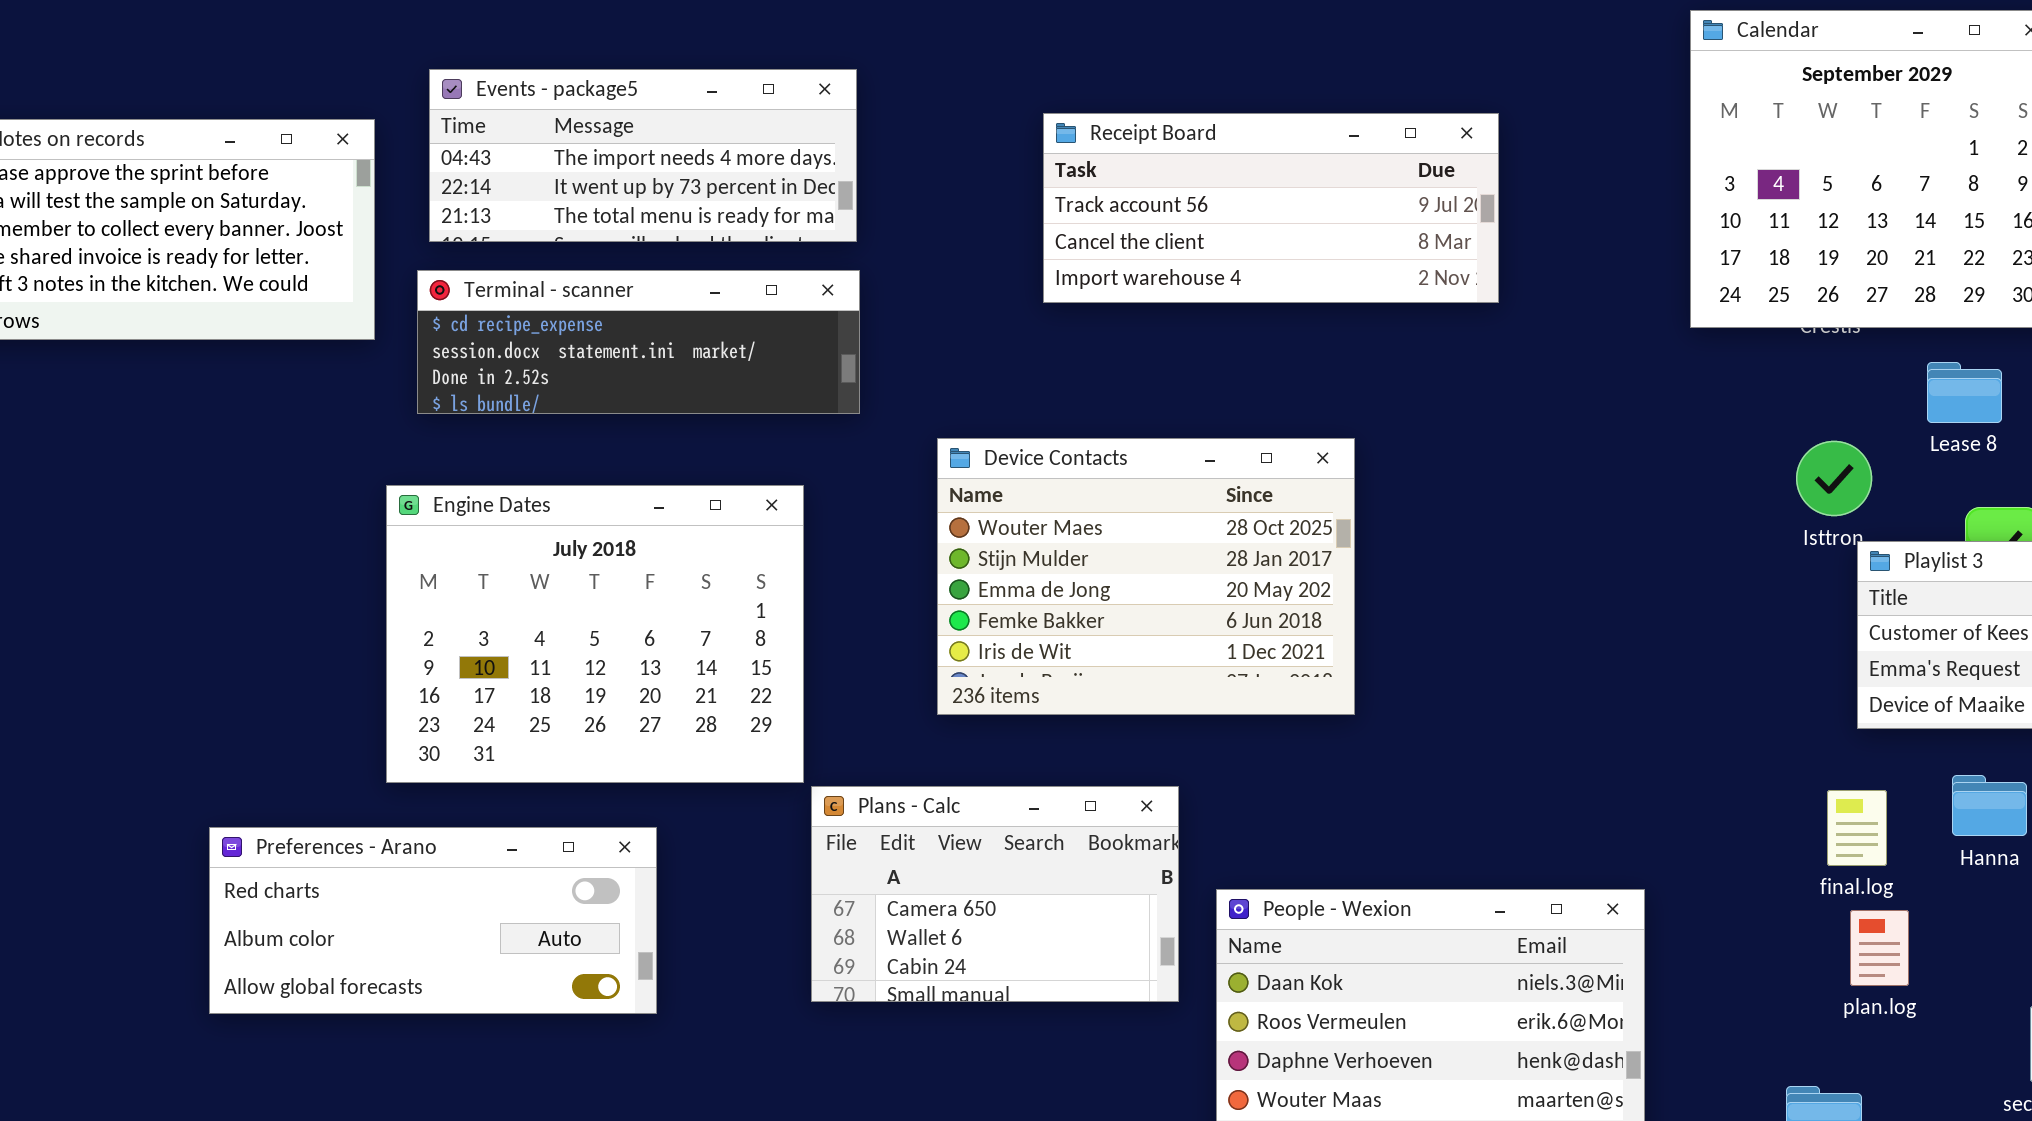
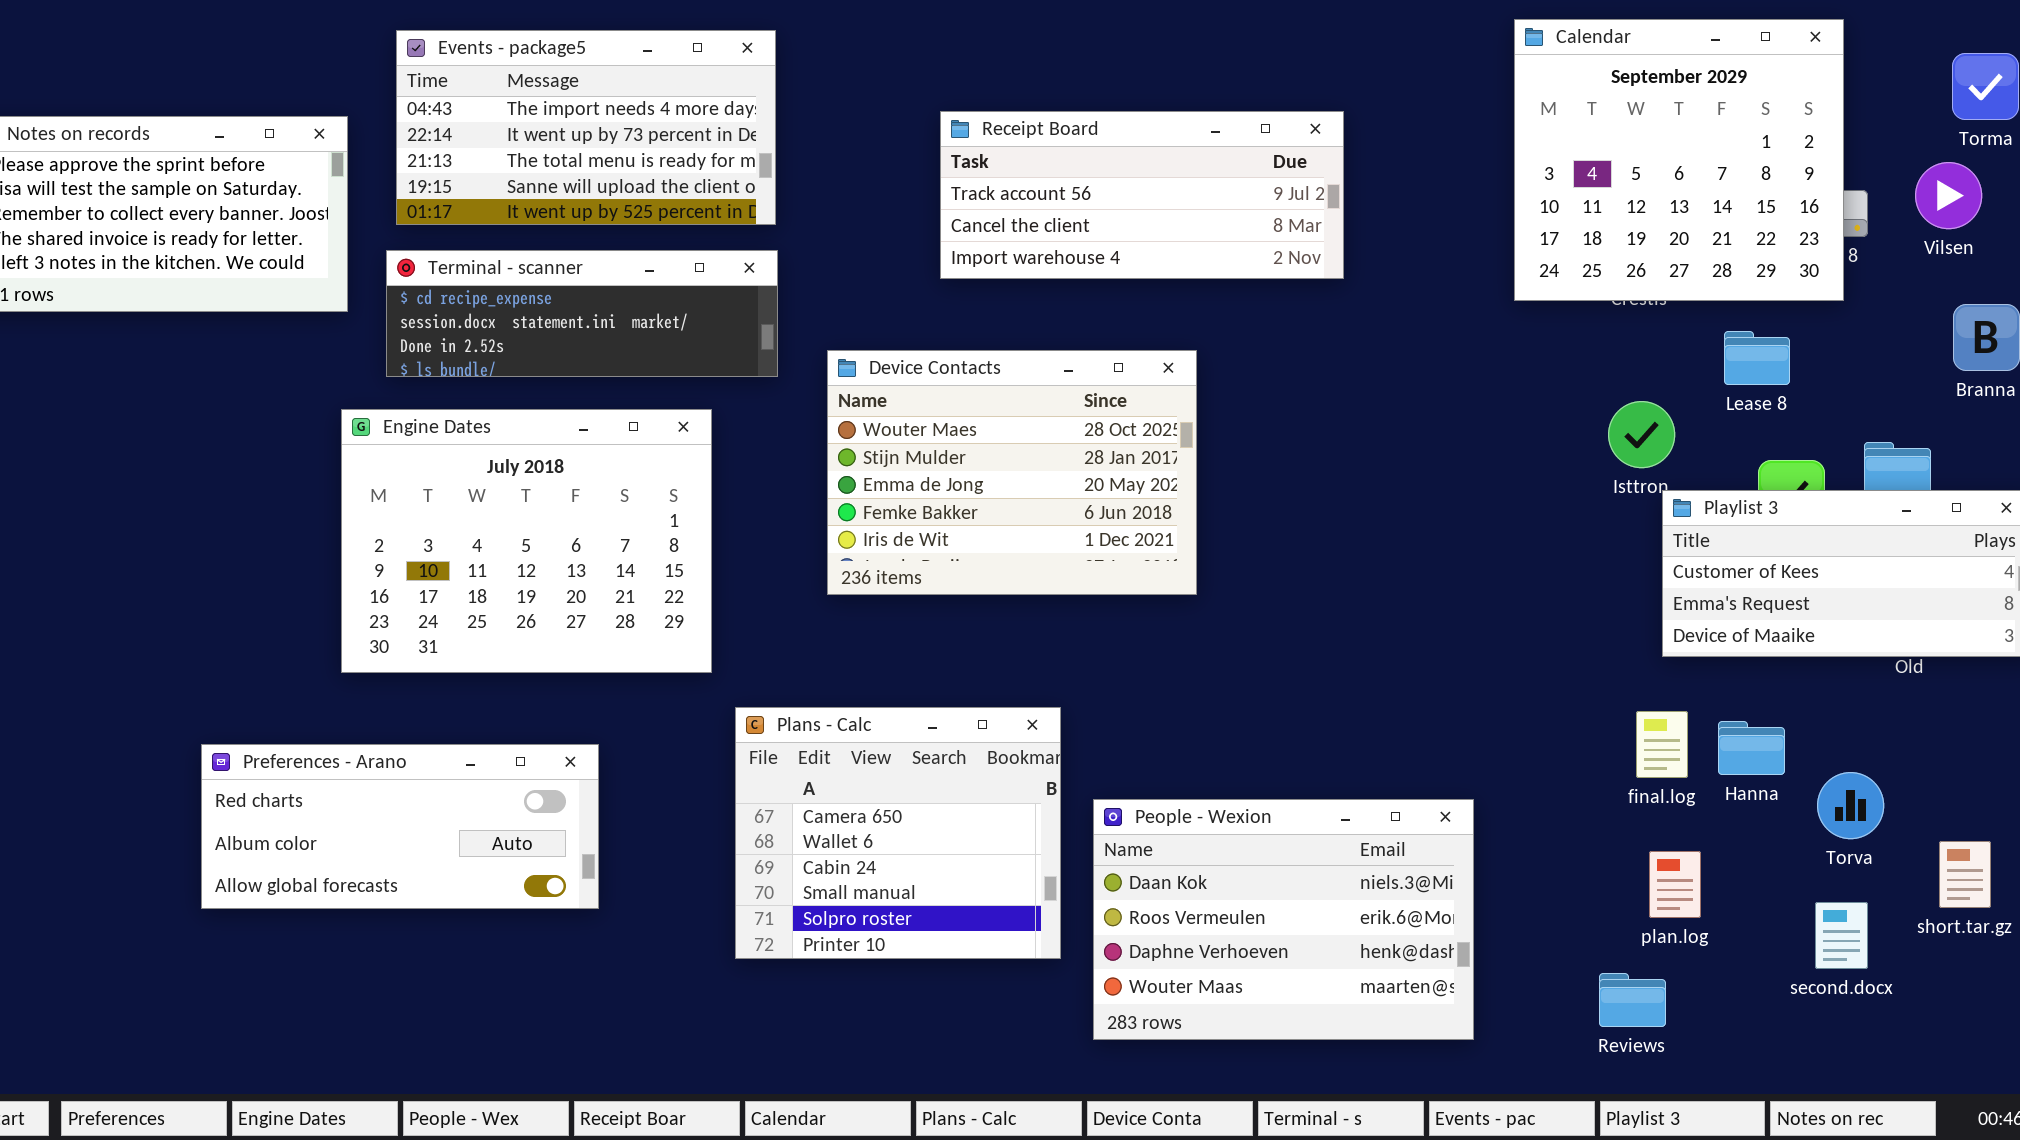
Events - package5: [429,69,857,242] -> [396,30,776,225], resized
Device Contacts: [937,438,1355,715] -> [827,350,1197,595], moved
Engine Dates: [386,485,804,783] -> [341,409,712,673], moved
Hanna: [1952,775,2027,836] -> [1718,721,1785,775], moved
Plans - Calc: [811,786,1179,1002] -> [735,707,1061,959], resized
plan.log: [1850,910,1909,986] -> [1649,851,1701,918], moved

